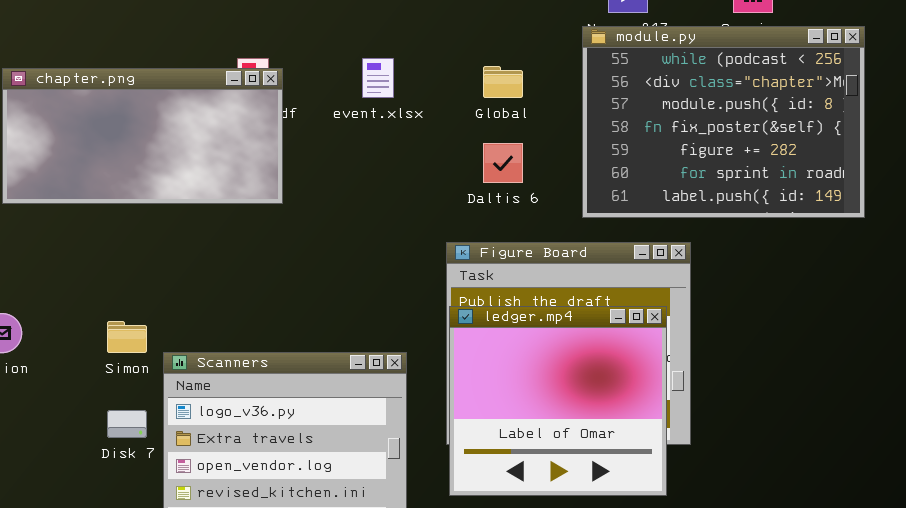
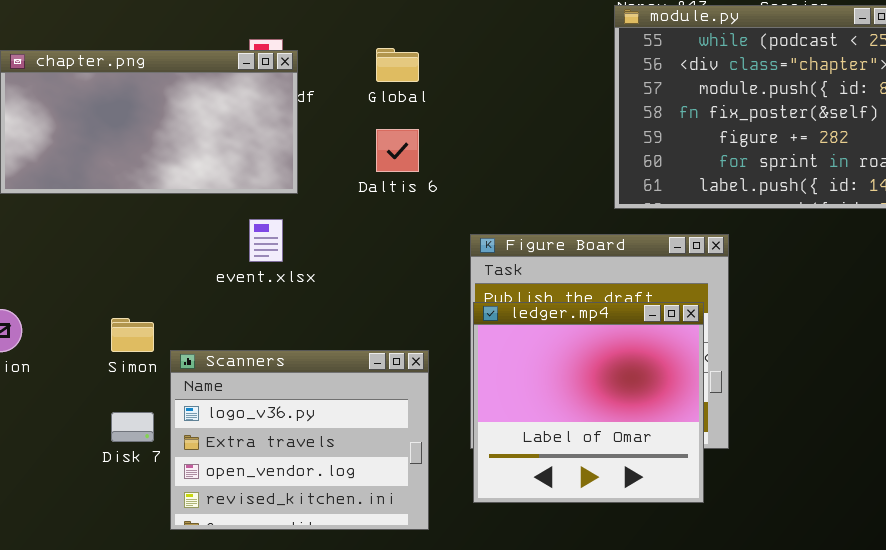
event.xlsx: [362,58,394,98] -> [249,219,283,262], moved
Global: [483,66,523,98] -> [376,48,419,82], moved
Daltis 6: [483,143,523,183] -> [376,129,419,172], moved

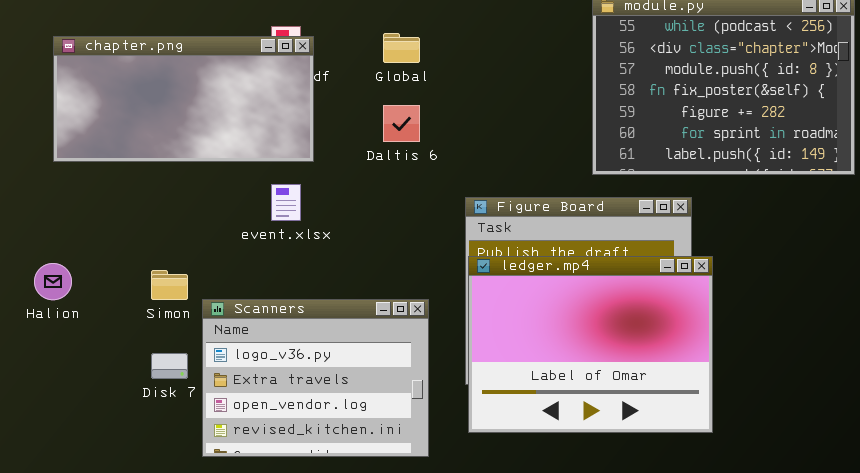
ledger.mp4: [473,302,704,503] -> [468,256,713,433], resized

